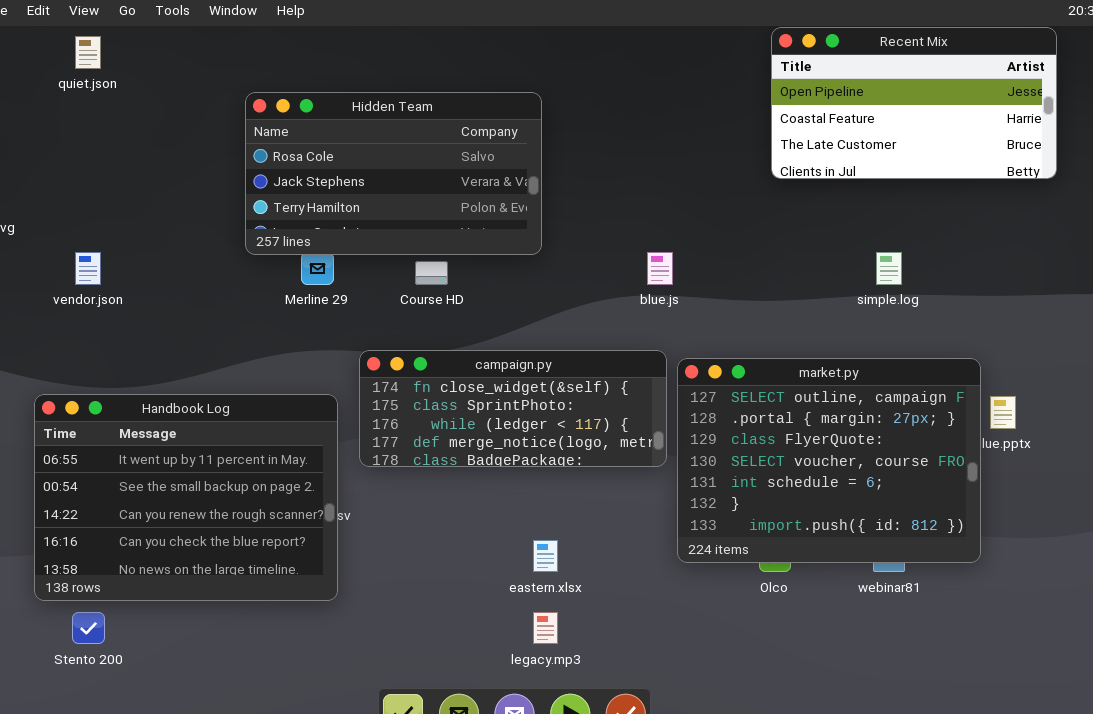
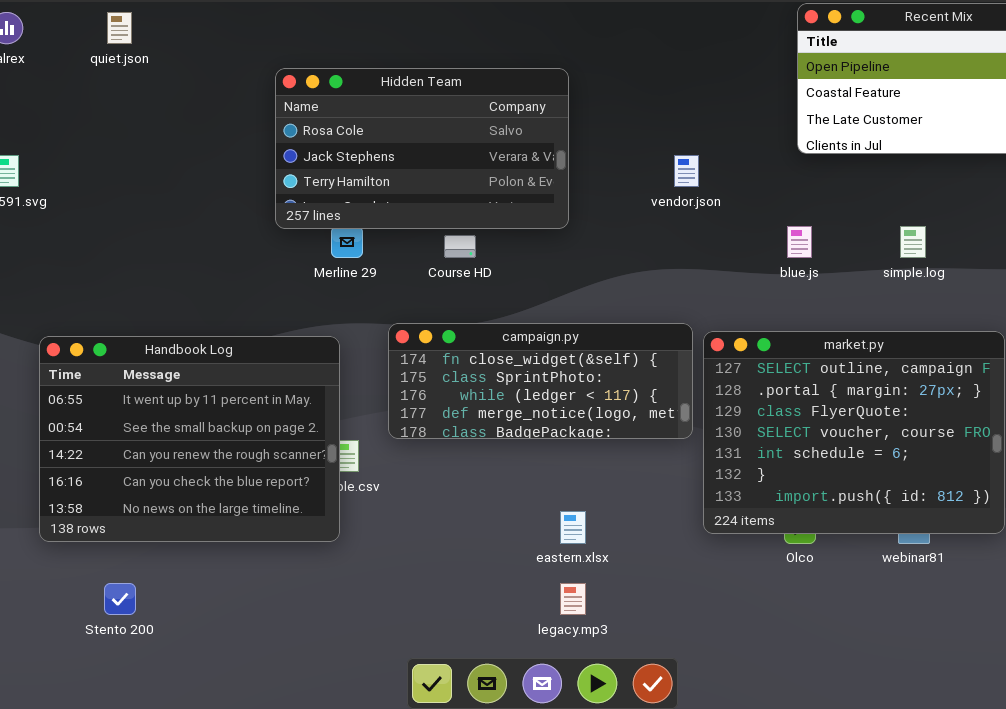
vendor.json: [75,252,101,285] -> [674,155,699,187], moved
blue.js: [647,252,673,285] -> [787,226,812,258], moved
Handbook Log: [34,394,338,601] -> [39,336,340,542], moved

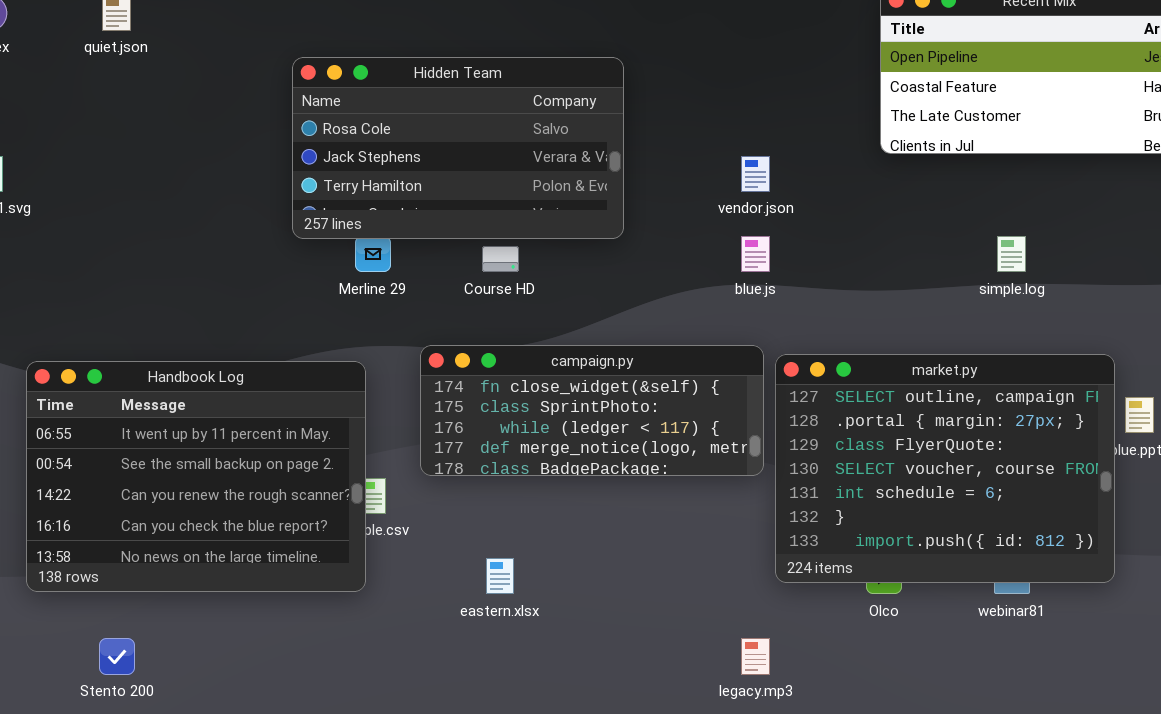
blue.js: [787,226,812,258] -> [741,236,770,272], moved
eastern.xlsx: [560,511,586,544] -> [486,558,514,594], moved
legacy.mp3: [560,583,586,615] -> [741,638,770,675], moved

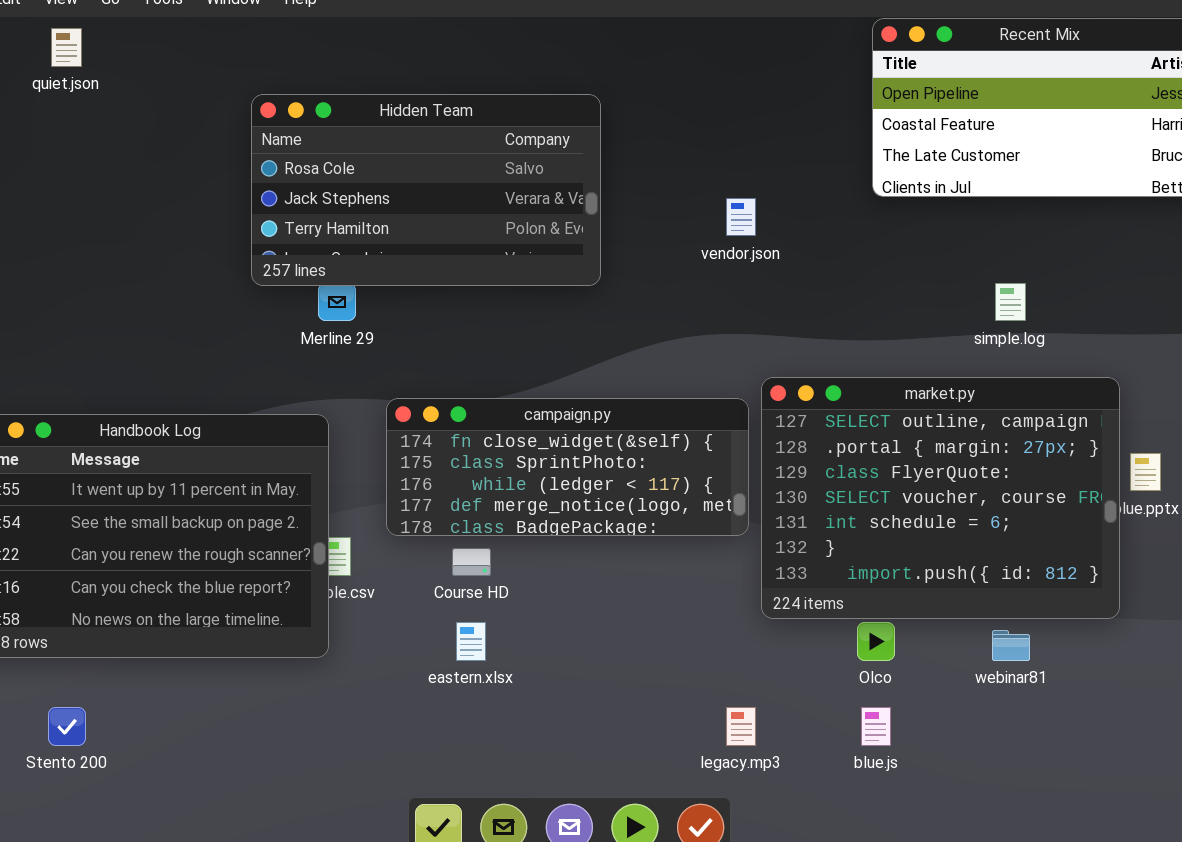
blue.js: [741,236,770,272] -> [861,707,891,746], moved
Course HD: [482,246,519,272] -> [452,548,491,576], moved
market.py: [775,354,1115,583] -> [761,377,1120,619], moved

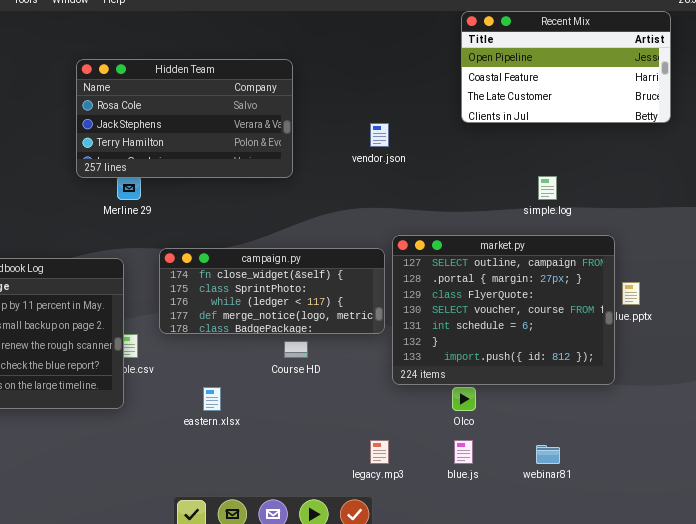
Course HD: [452,548,491,576] -> [284,341,308,358], moved
webinar81: [992,630,1030,661] -> [536,445,560,464], moved

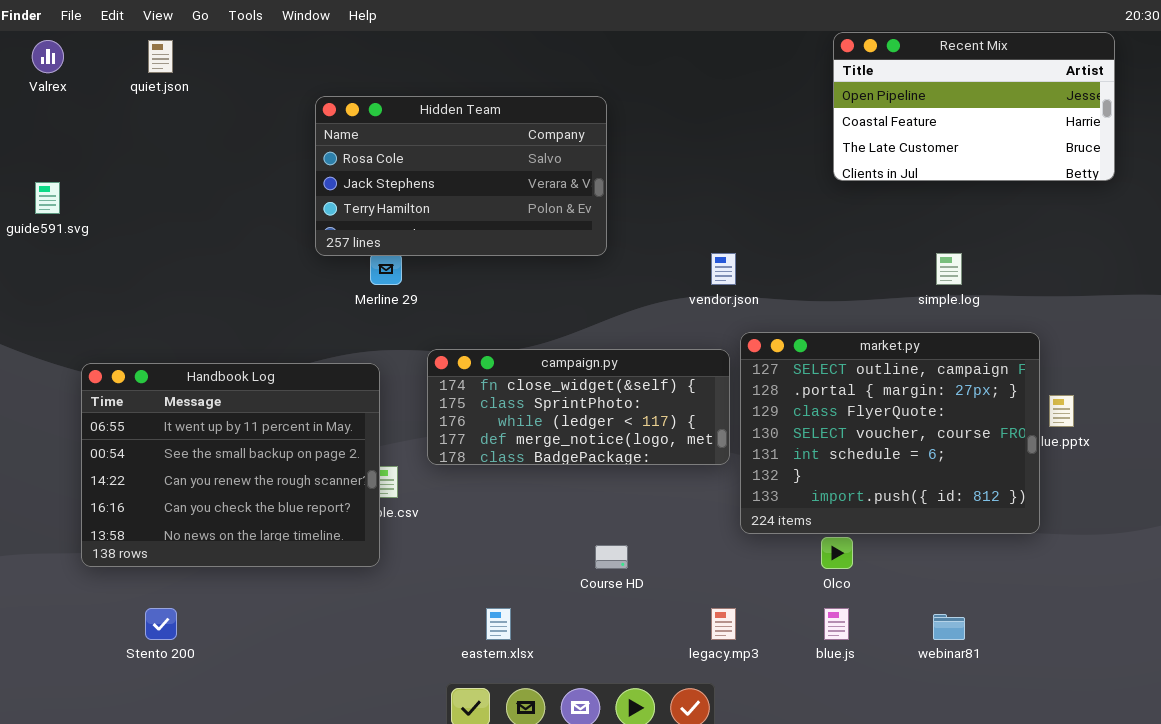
vendor.json: [370,123,389,147] -> [711,253,736,285], moved
Course HD: [284,341,308,358] -> [595,545,628,569], moved
eastern.xlsx: [203,387,221,411] -> [486,608,511,640], moved

